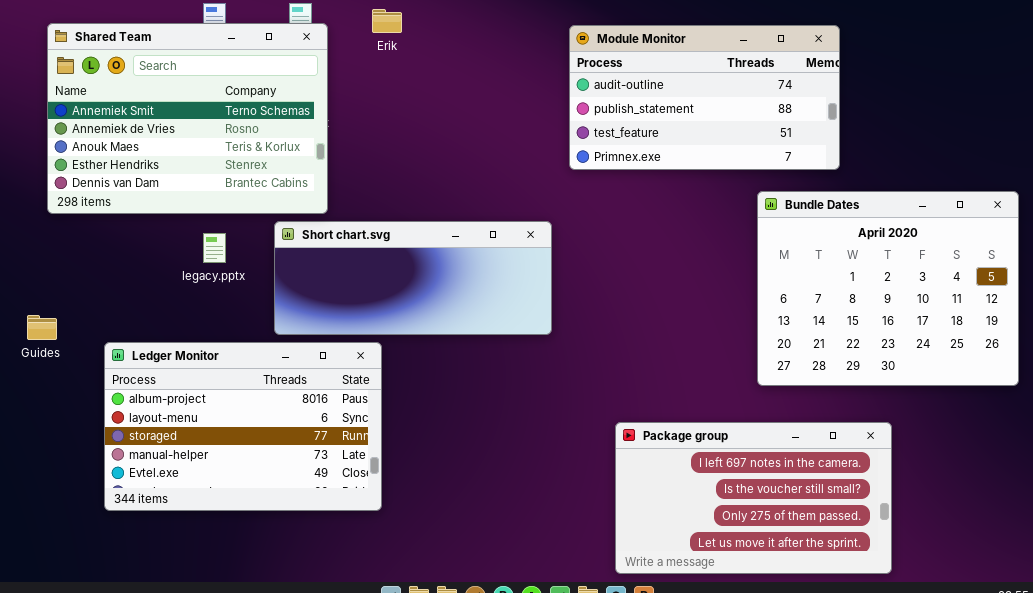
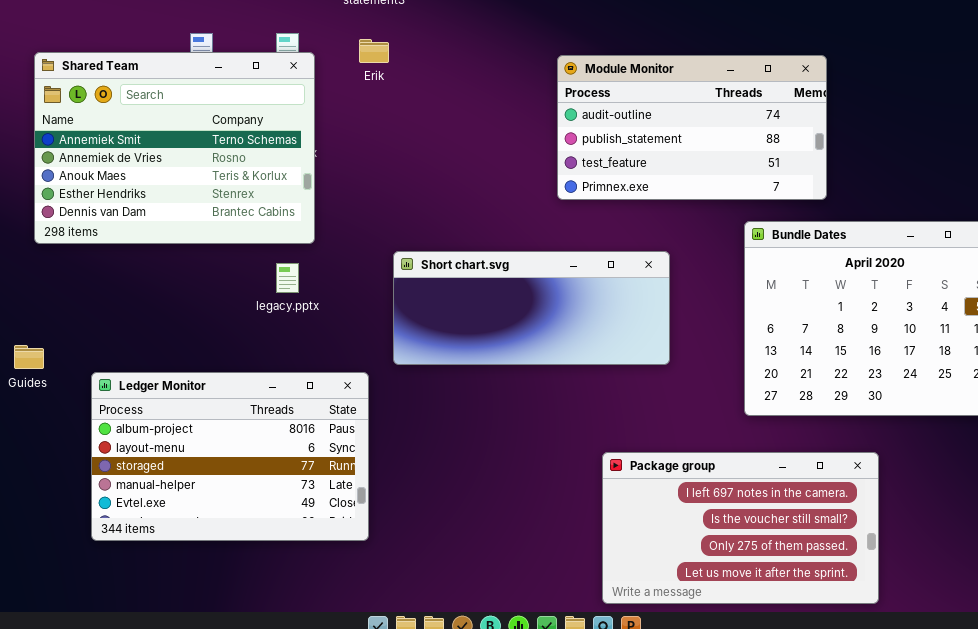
Short chart.svg: [274,221,552,335] -> [393,251,670,365], moved
legacy.pptx: [203,233,226,263] -> [276,263,299,293], moved

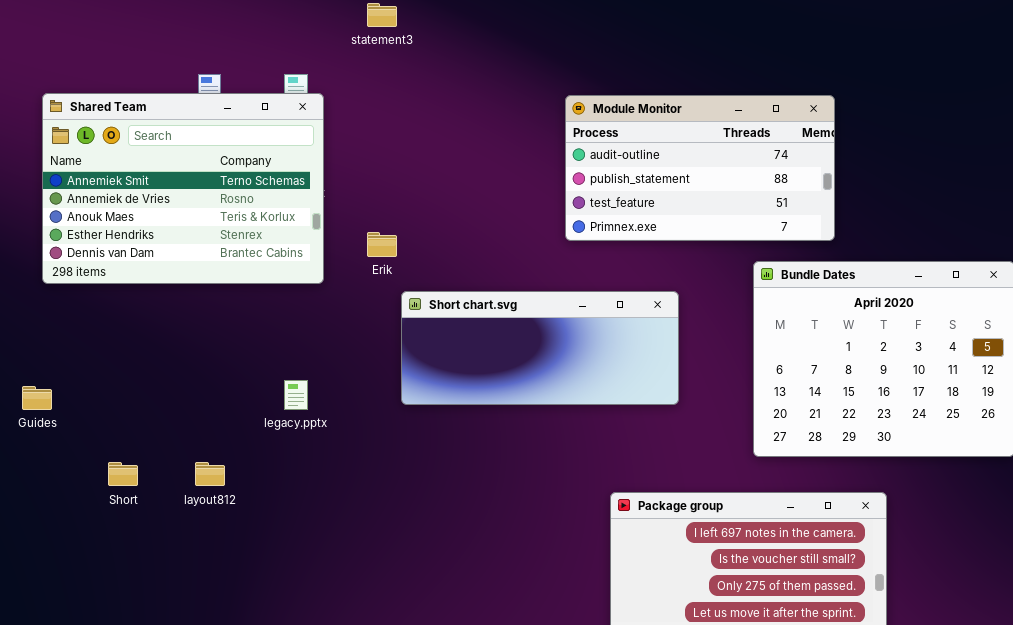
Erik: [359,39,389,63] -> [367,232,397,257], moved
legacy.pptx: [276,263,299,293] -> [284,380,308,410], moved
Ledger Monitor: [91,372,369,541] -> none, closed

